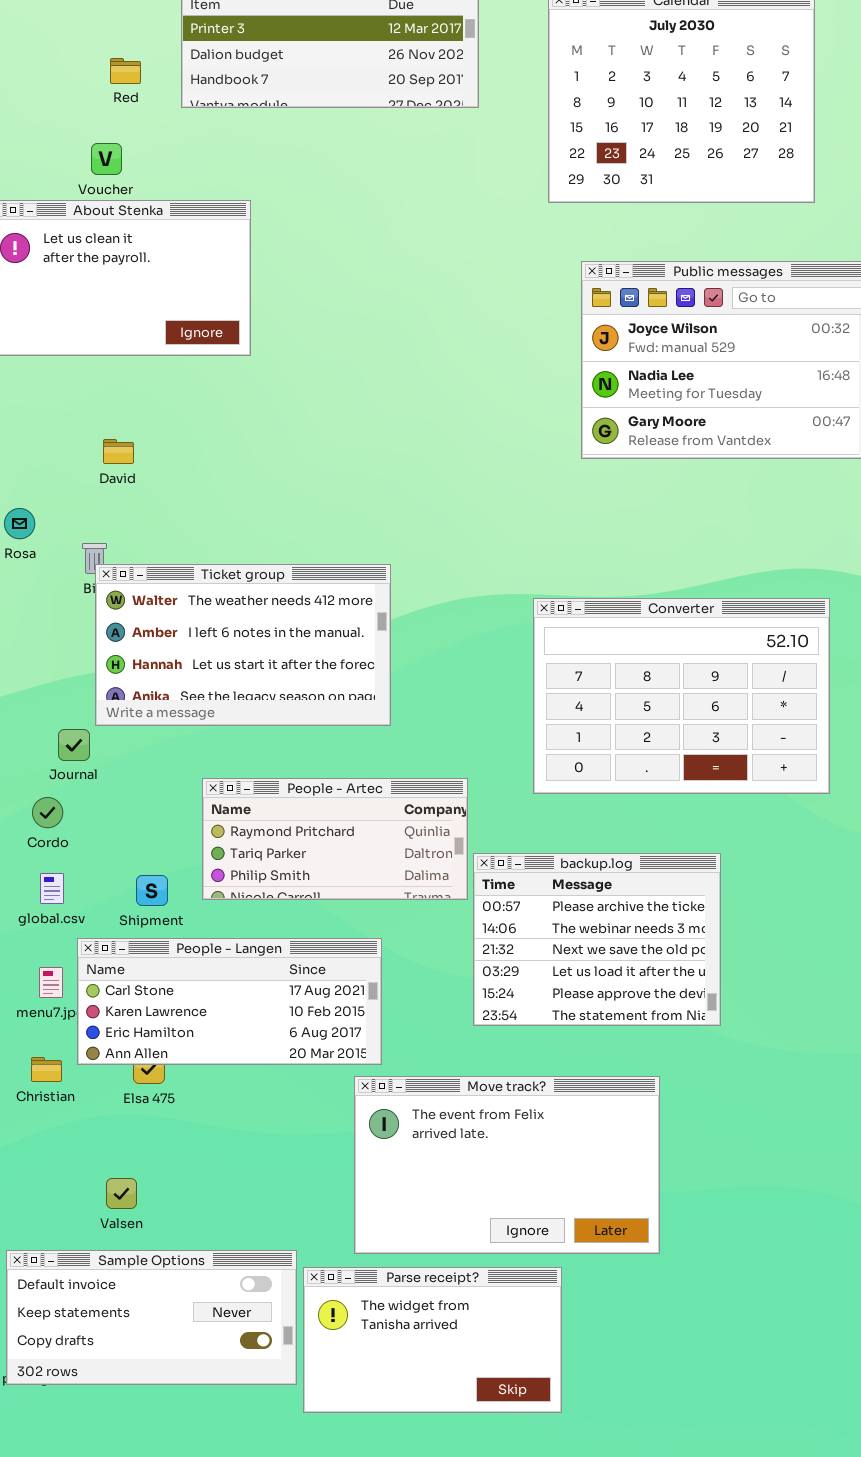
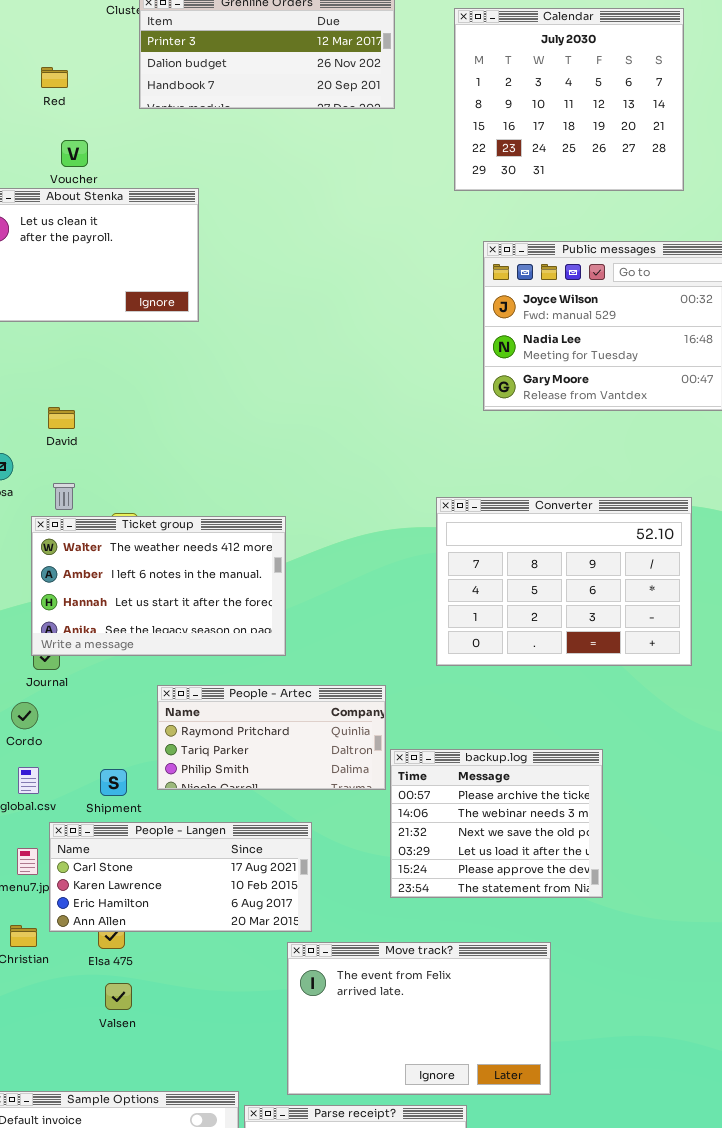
Red: [110,58,141,84] -> [41,67,68,88], moved
David: [103,439,134,464] -> [48,407,75,429], moved
Ticket group: [95,564,391,726] -> [31,516,286,656], moved
Converter: [533,598,830,794] -> [436,497,692,666], moved
Valsen: [106,1178,137,1209] -> [105,983,132,1010], moved

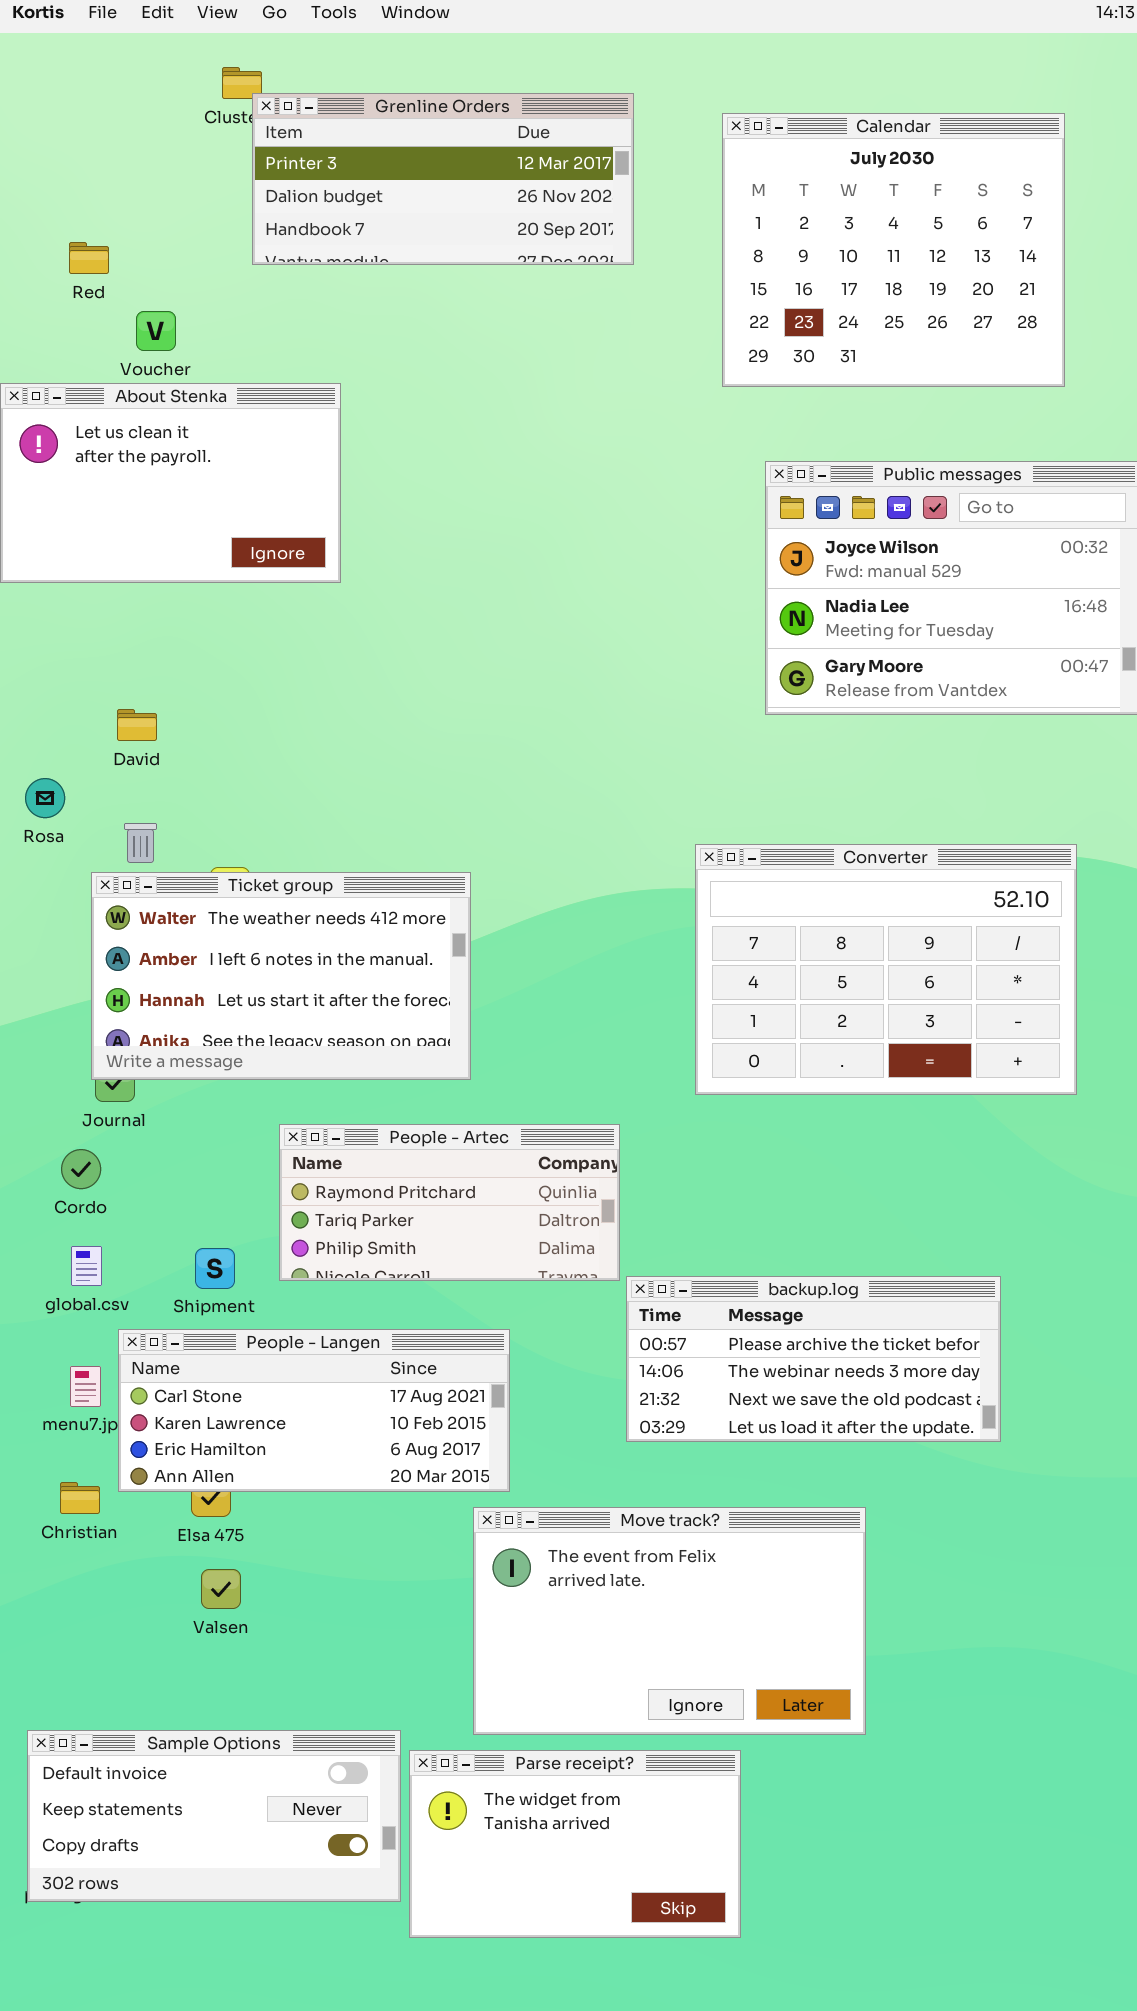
Red: [41,67,68,88] -> [69,242,109,274], moved
backup.log: [390,749,603,898] -> [626,1276,1001,1442], resized

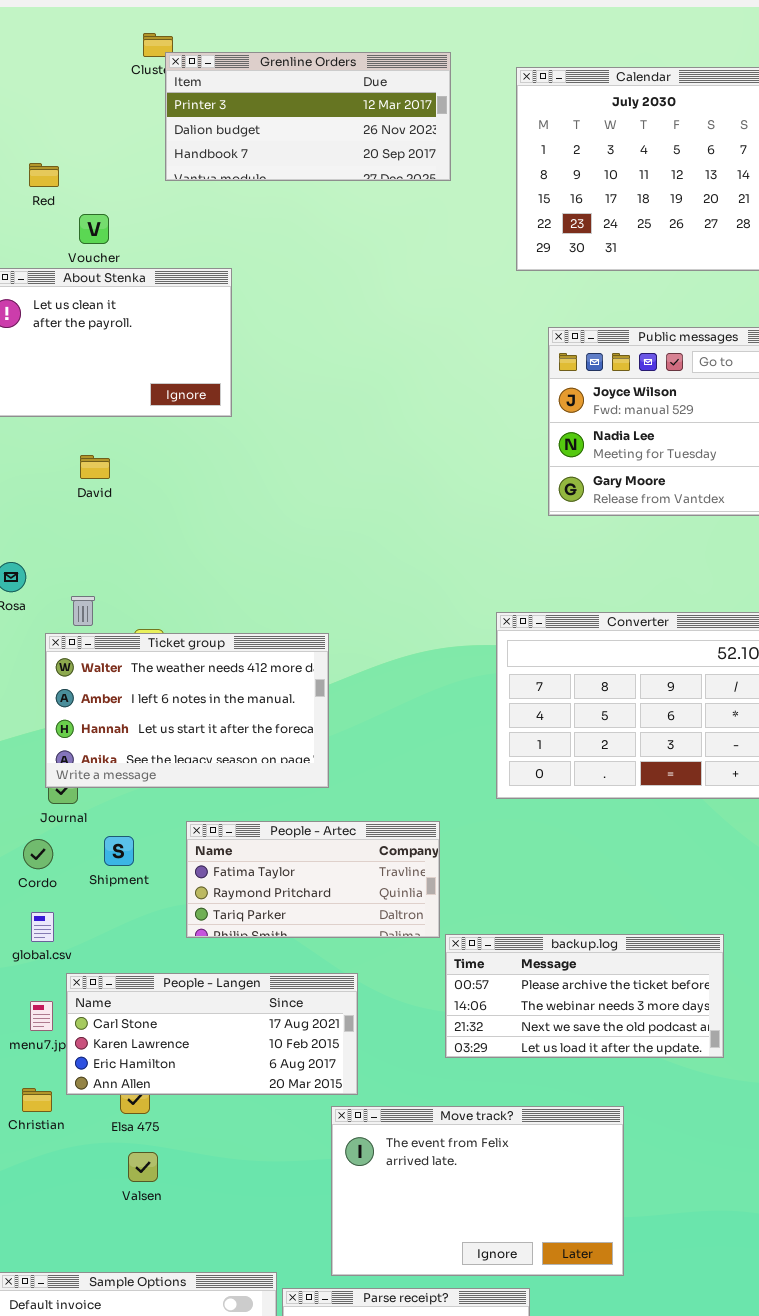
David: [117,709,157,741] -> [80,455,110,479], moved
People - Artec: [279,1124,620,1281] -> [186,821,440,938], scrolled up 1 row
Shipment: [195,1248,235,1289] -> [104,836,134,866], moved

